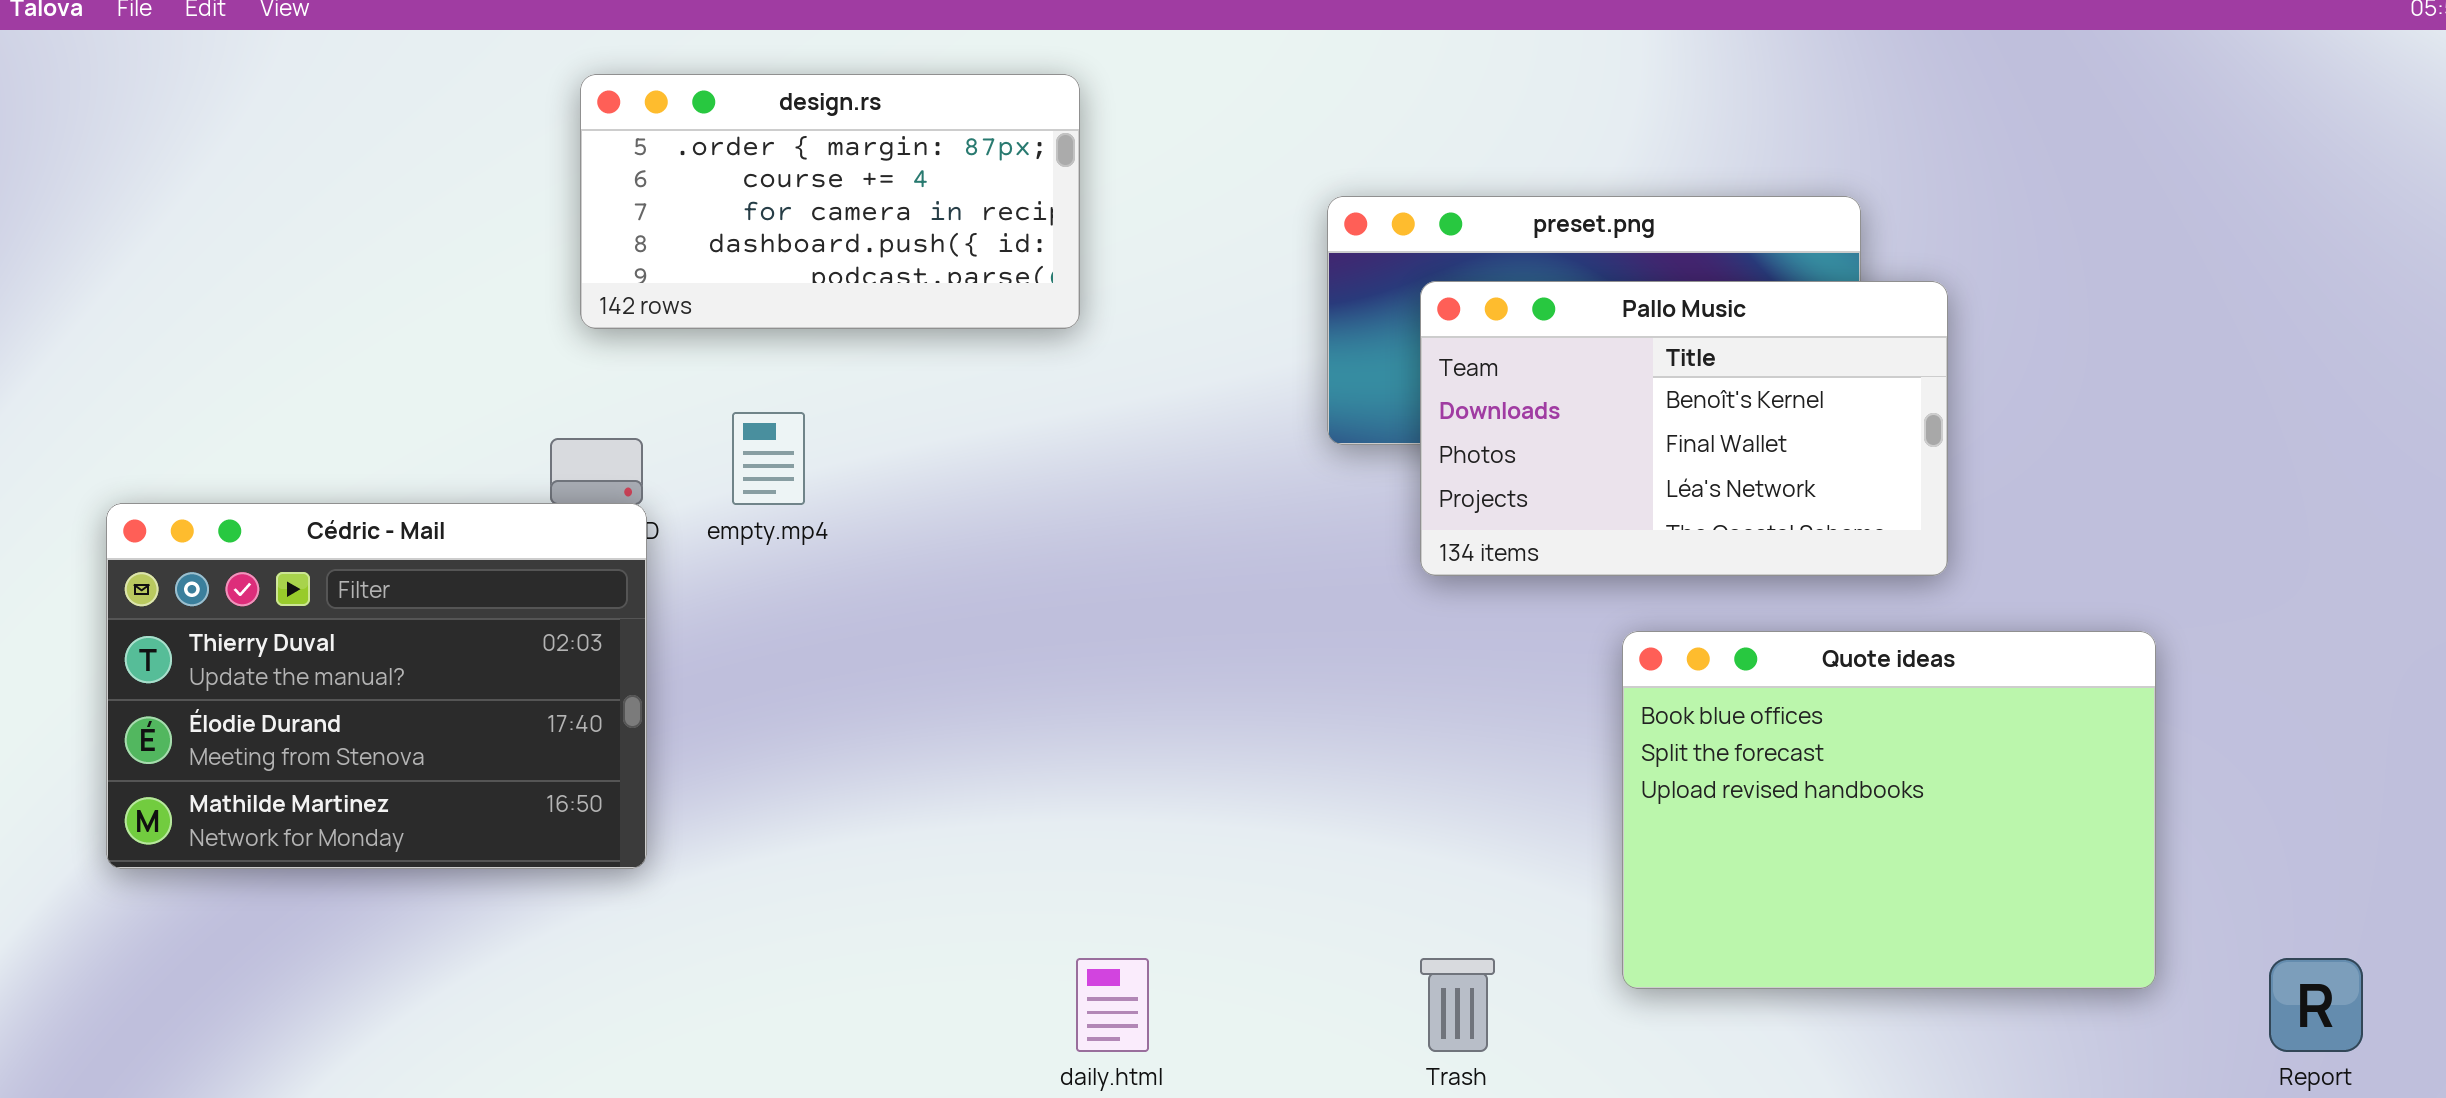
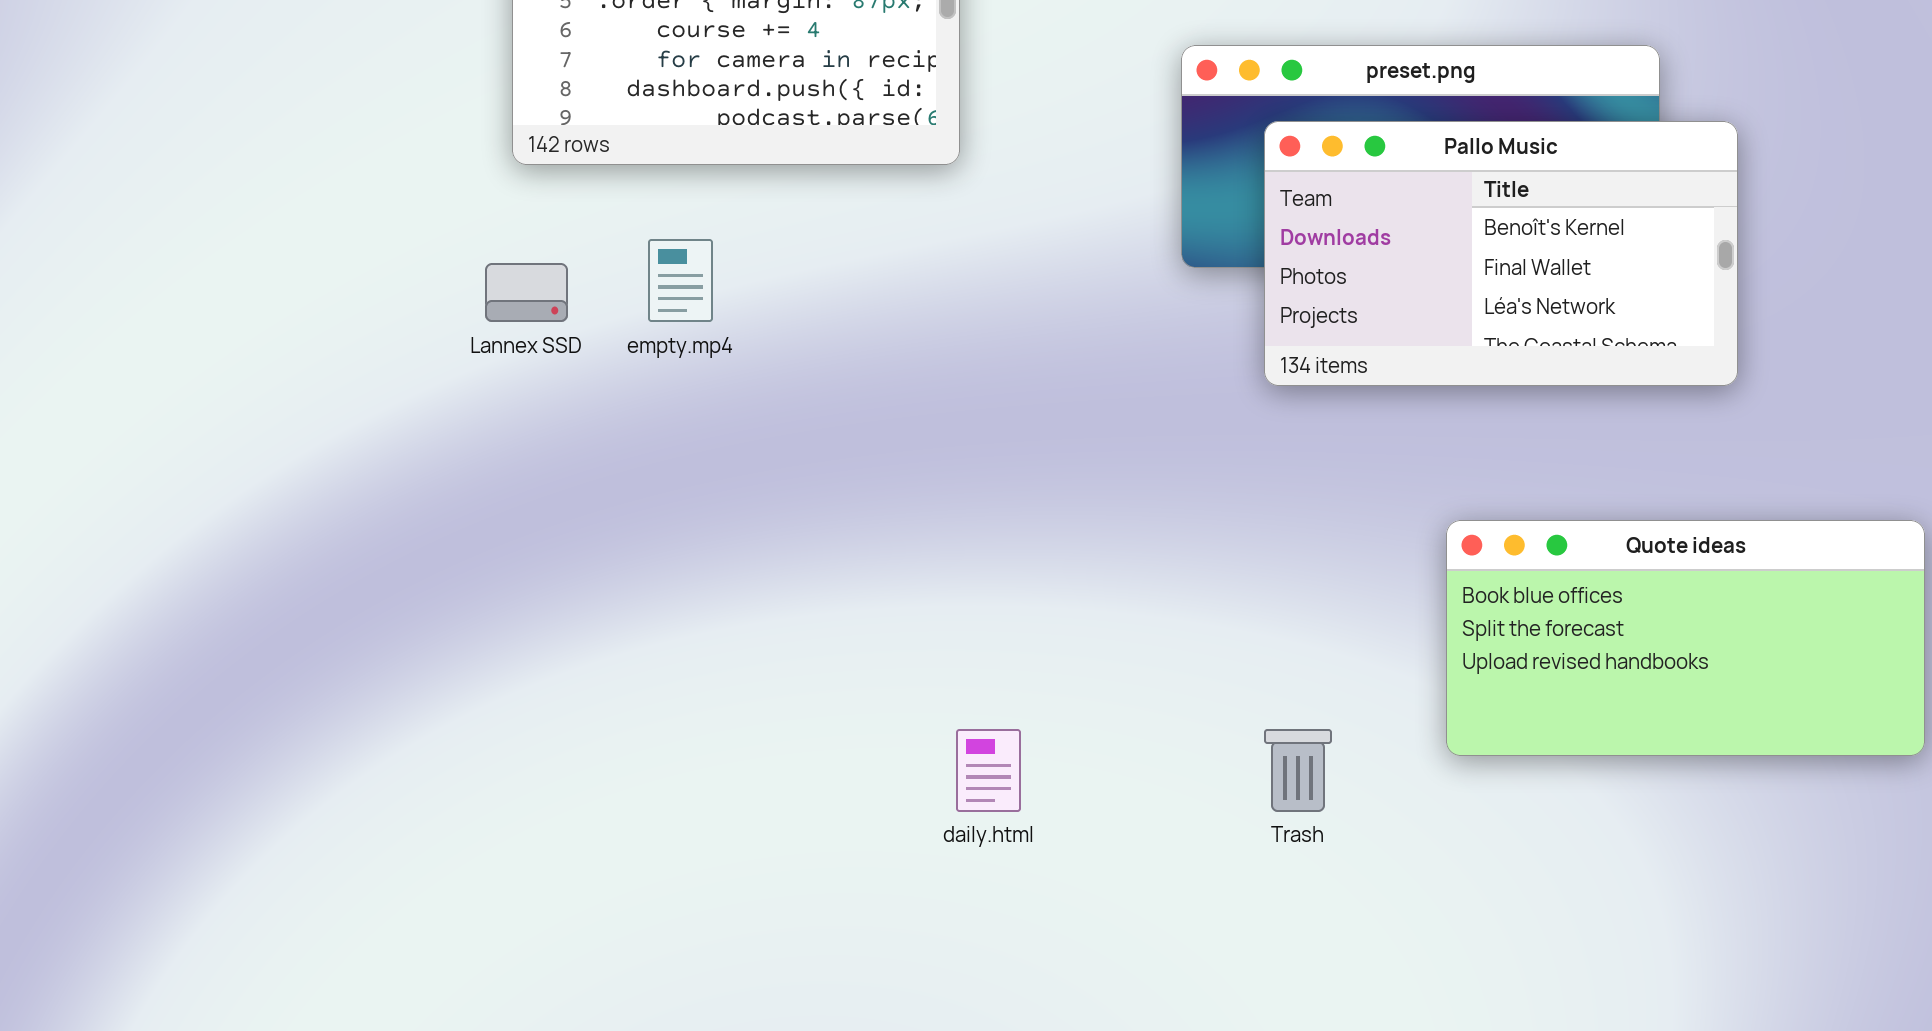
Cédric - Mail: [106,503,647,869] -> none, closed
Quote ideas: [1622,631,2156,989] -> [1446,520,1925,756], resized

